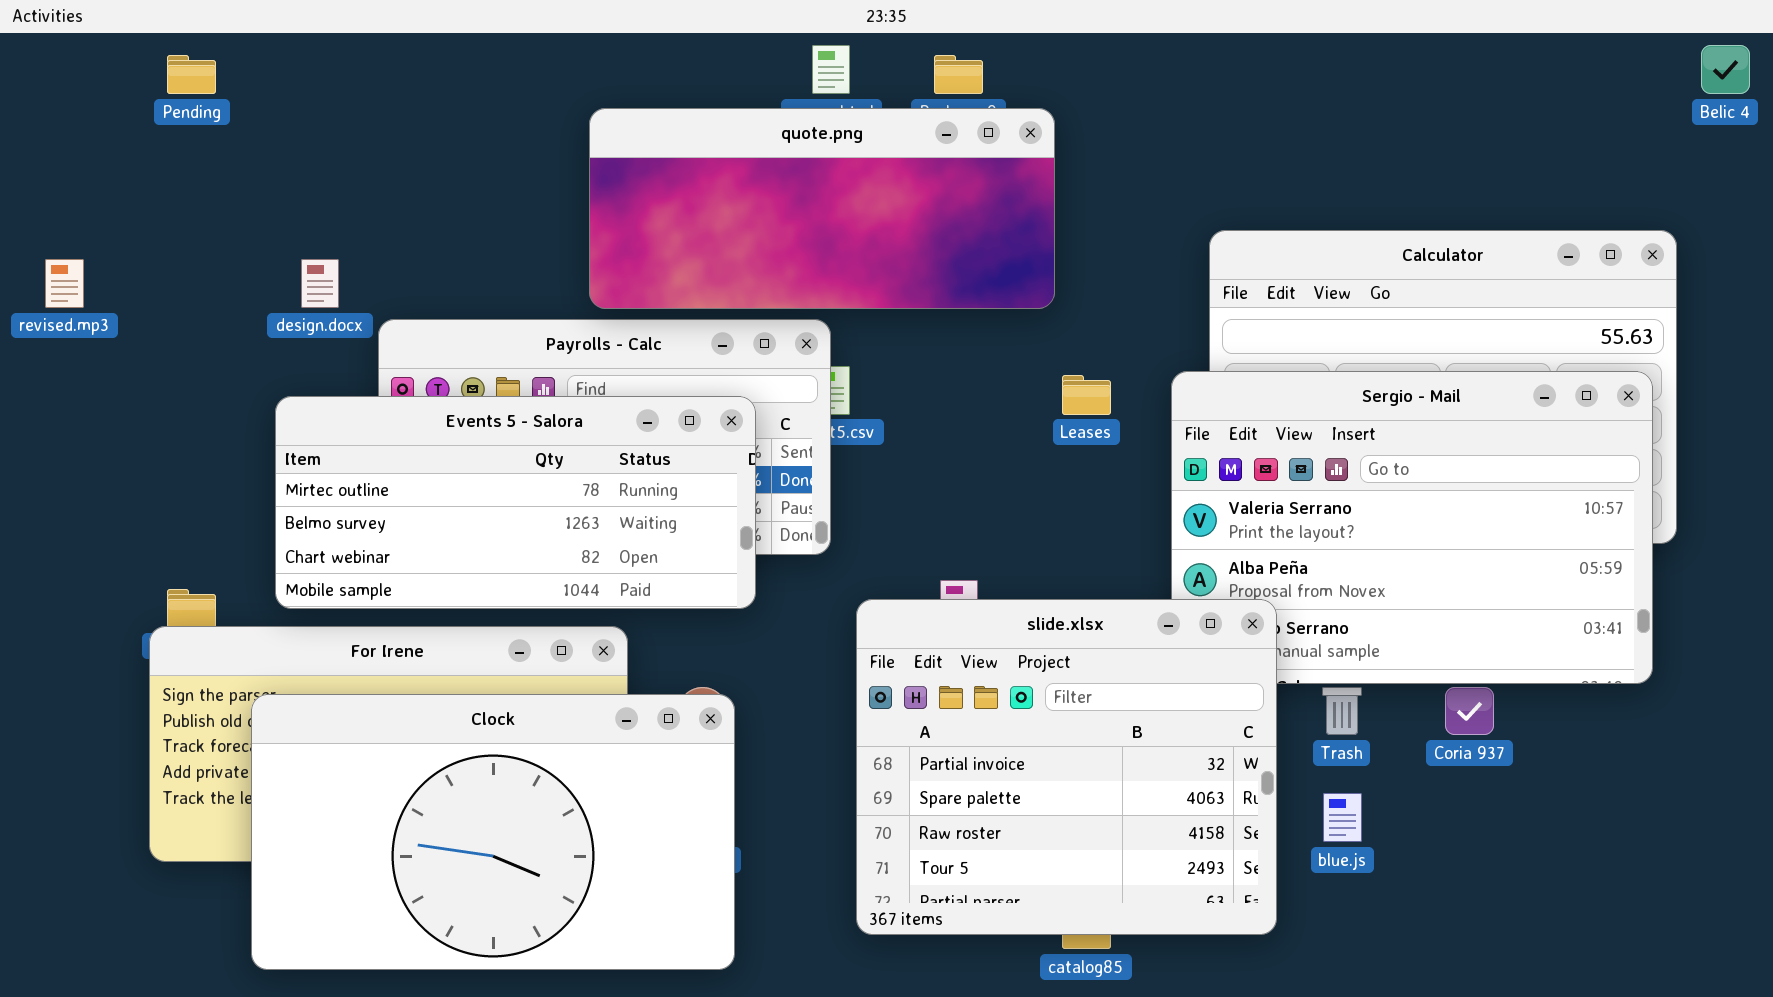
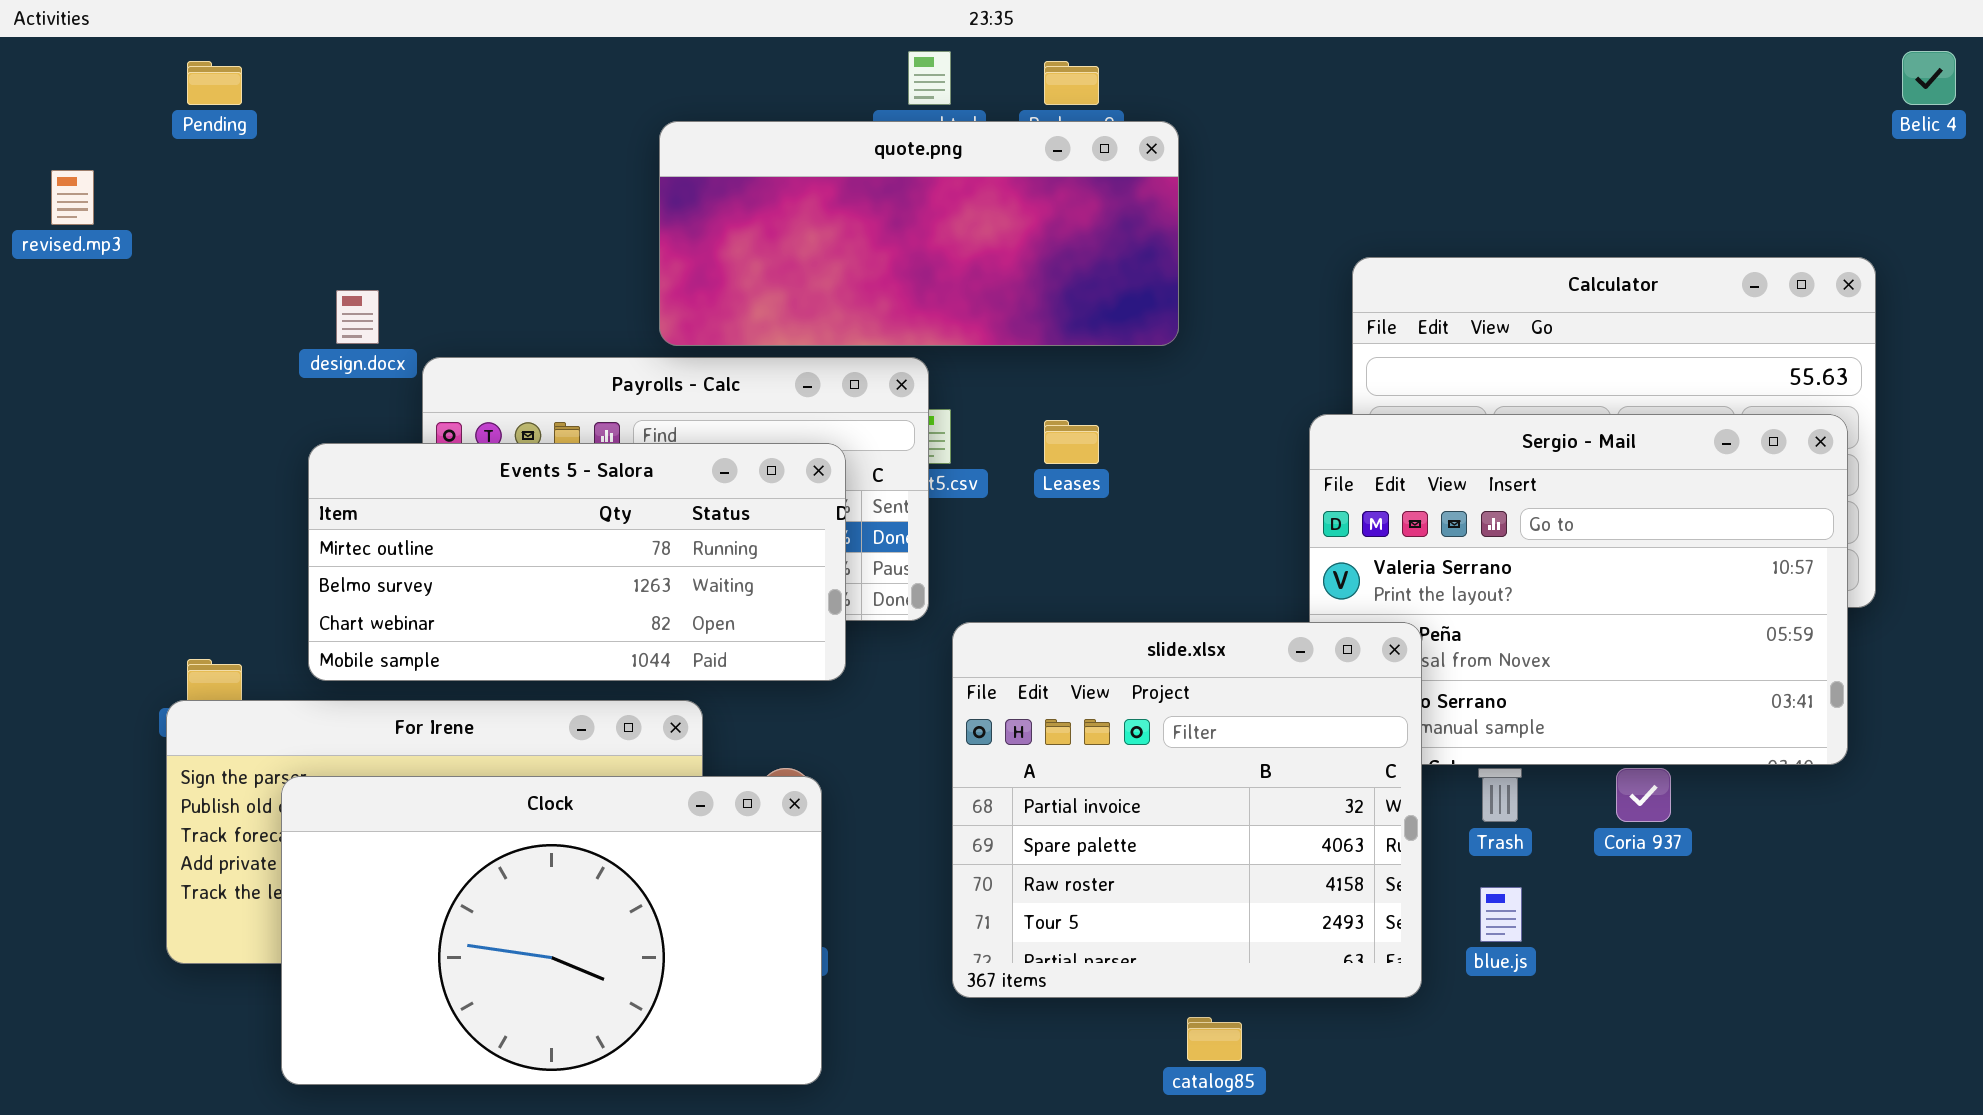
revised.mp3: [45,259,84,308] -> [51,170,94,225], moved
Leases: [1062,375,1111,415] -> [1044,420,1099,464], moved
slide.xlsx: [856,599,1277,935] -> [952,622,1422,998], moved

